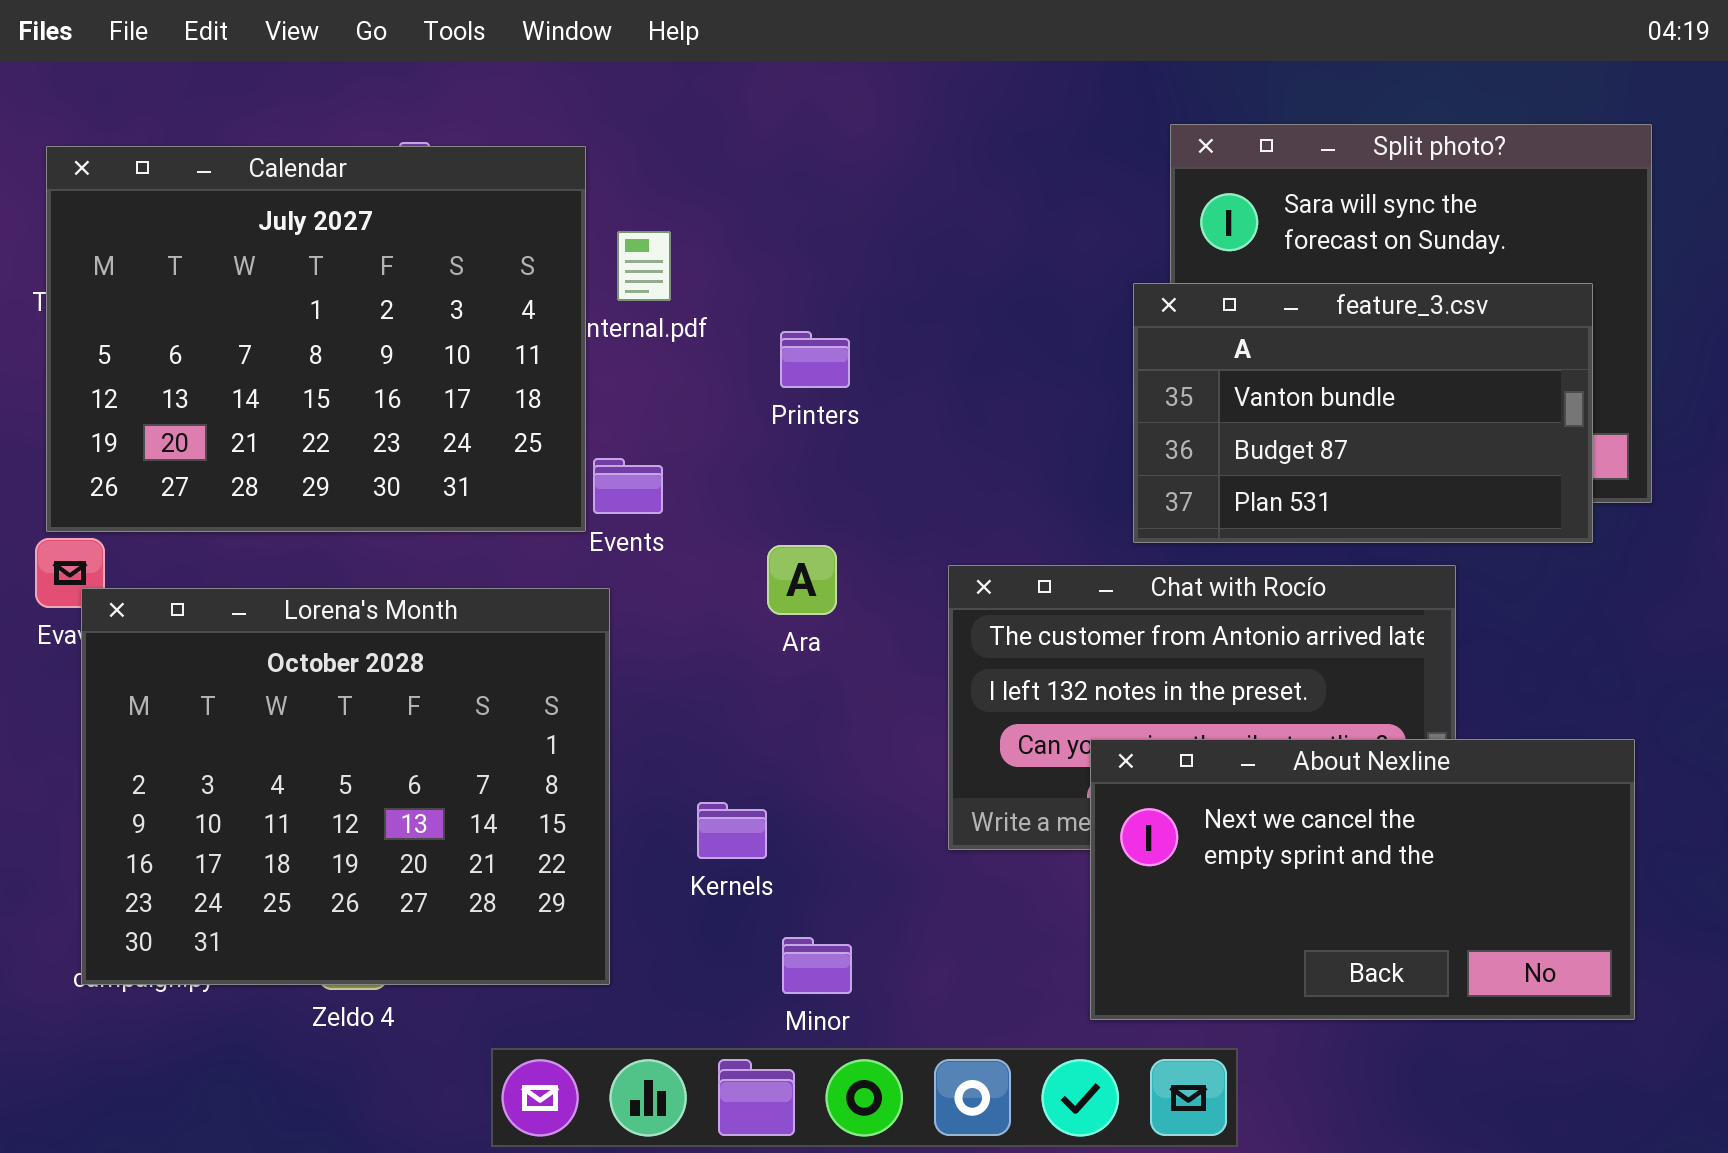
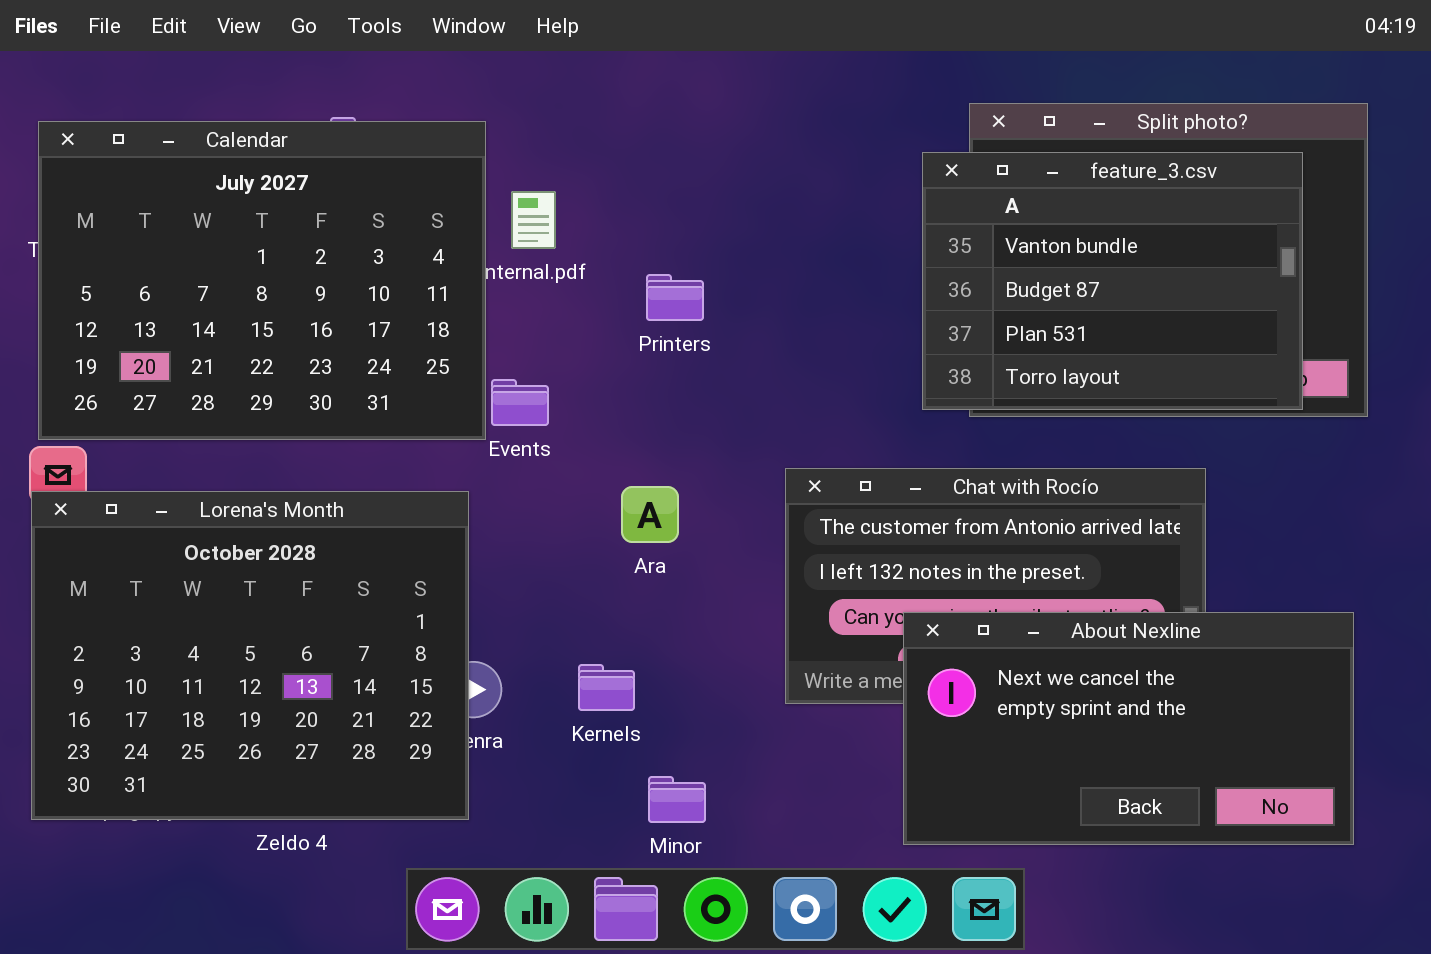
feature_3.csv: [1133,283,1593,543] -> [922,152,1303,410], moved, resized
Ara: [767,545,837,615] -> [621,486,679,543], moved
Lorena's Month: [81,588,610,985] -> [31,491,469,820], moved

